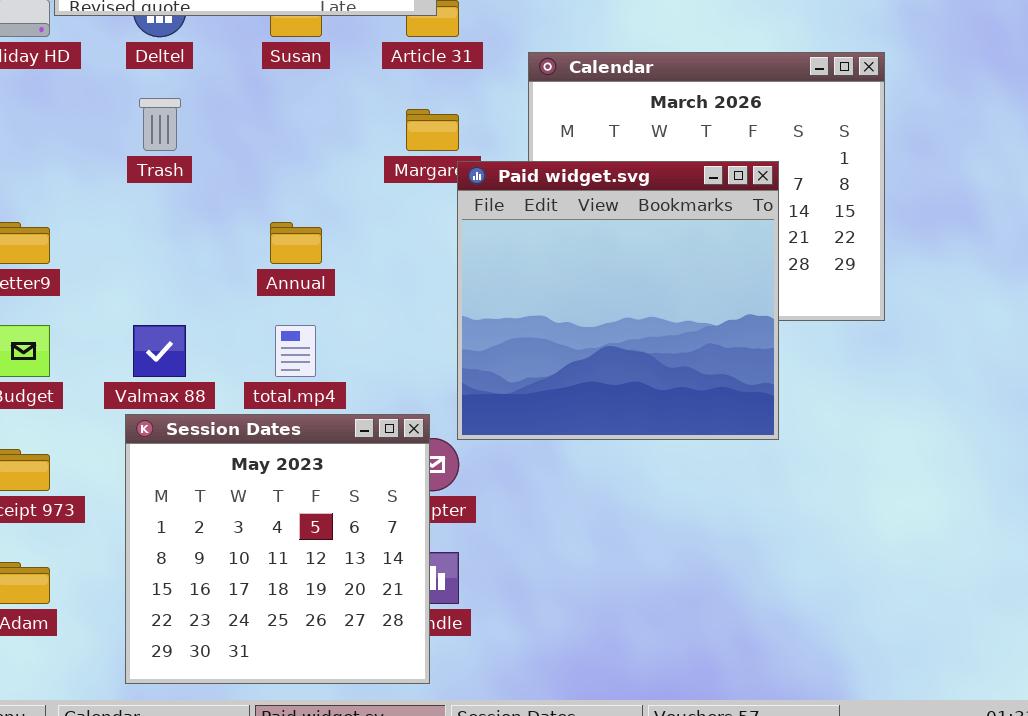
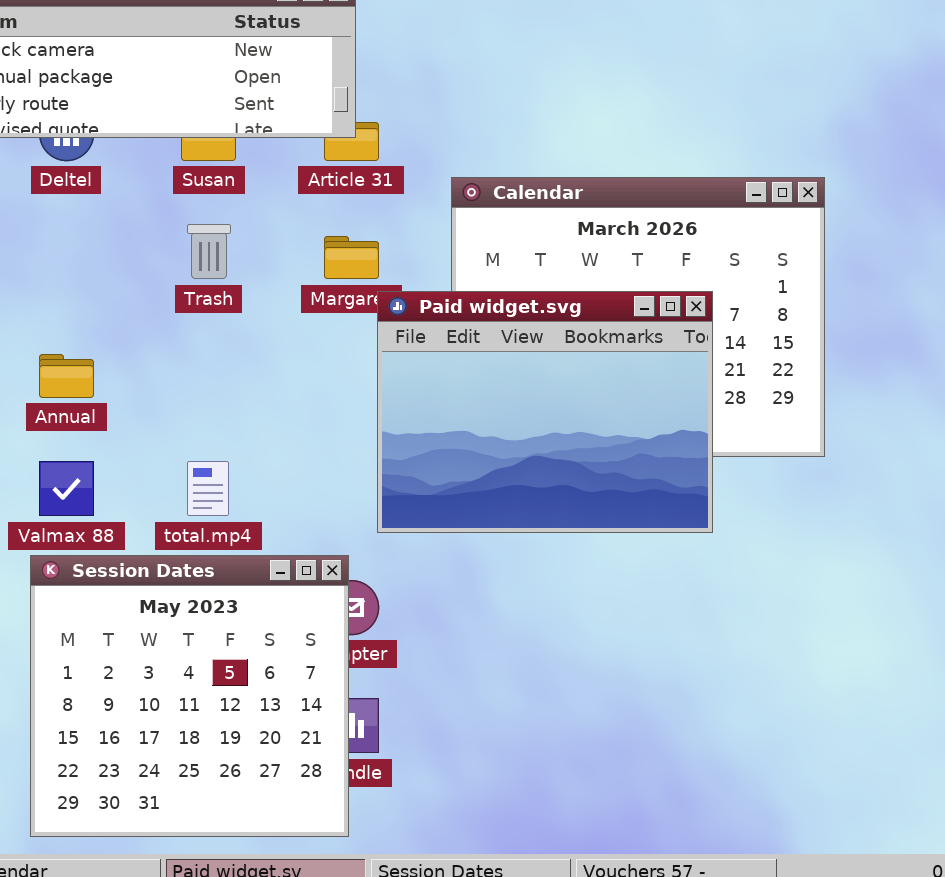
Trash: [139,98,181,151] -> [187,224,231,279], moved
Paid widget.svg: [457,161,779,440] -> [377,291,713,533], resized
Annual: [270,222,322,264] -> [39,354,94,398], moved

